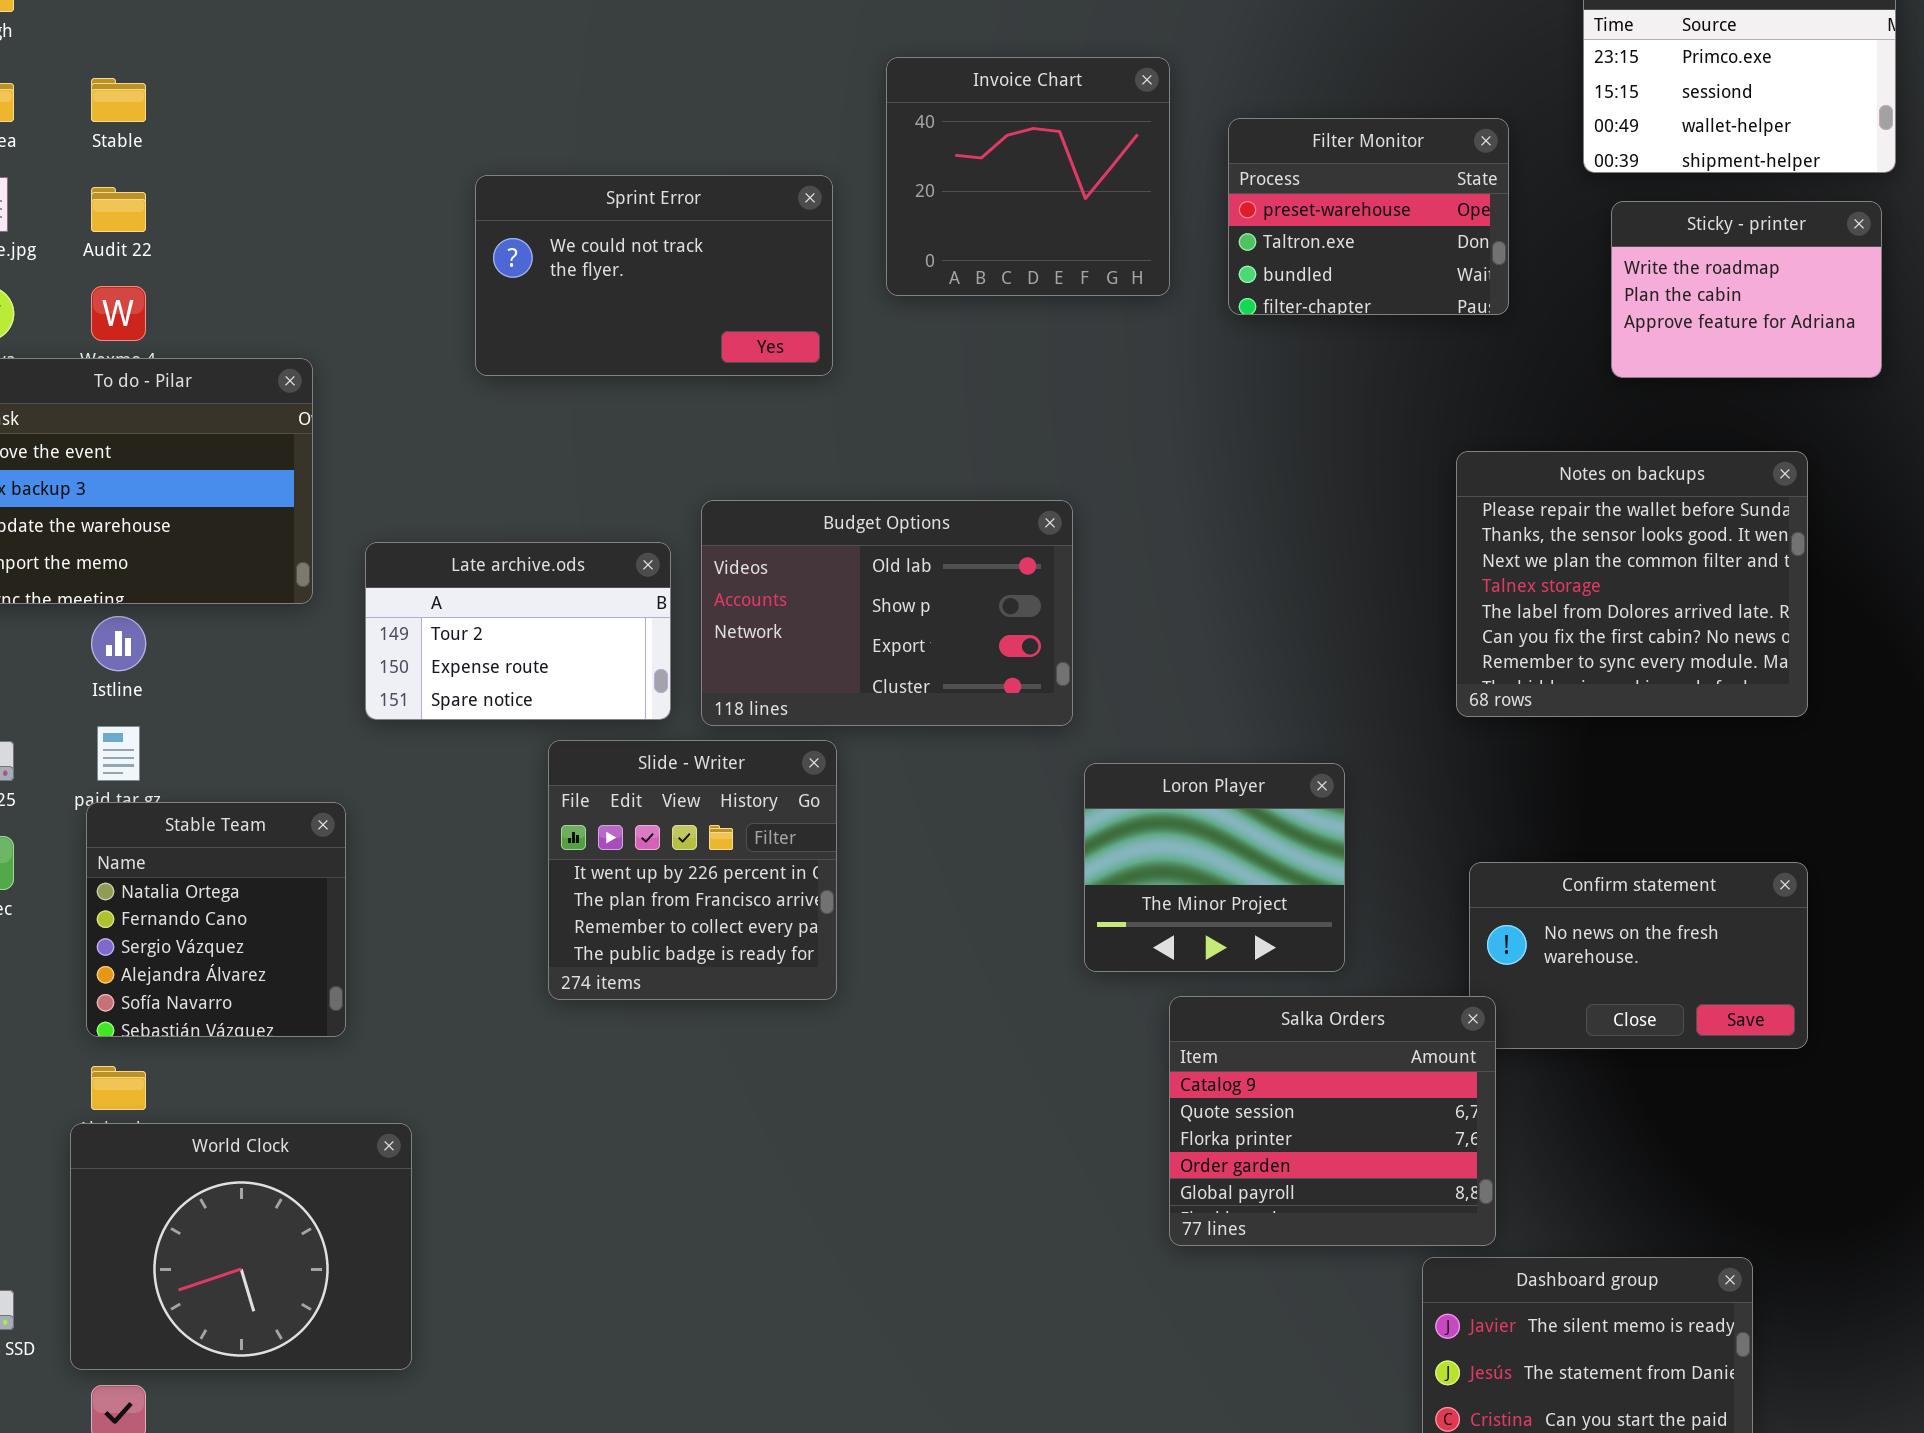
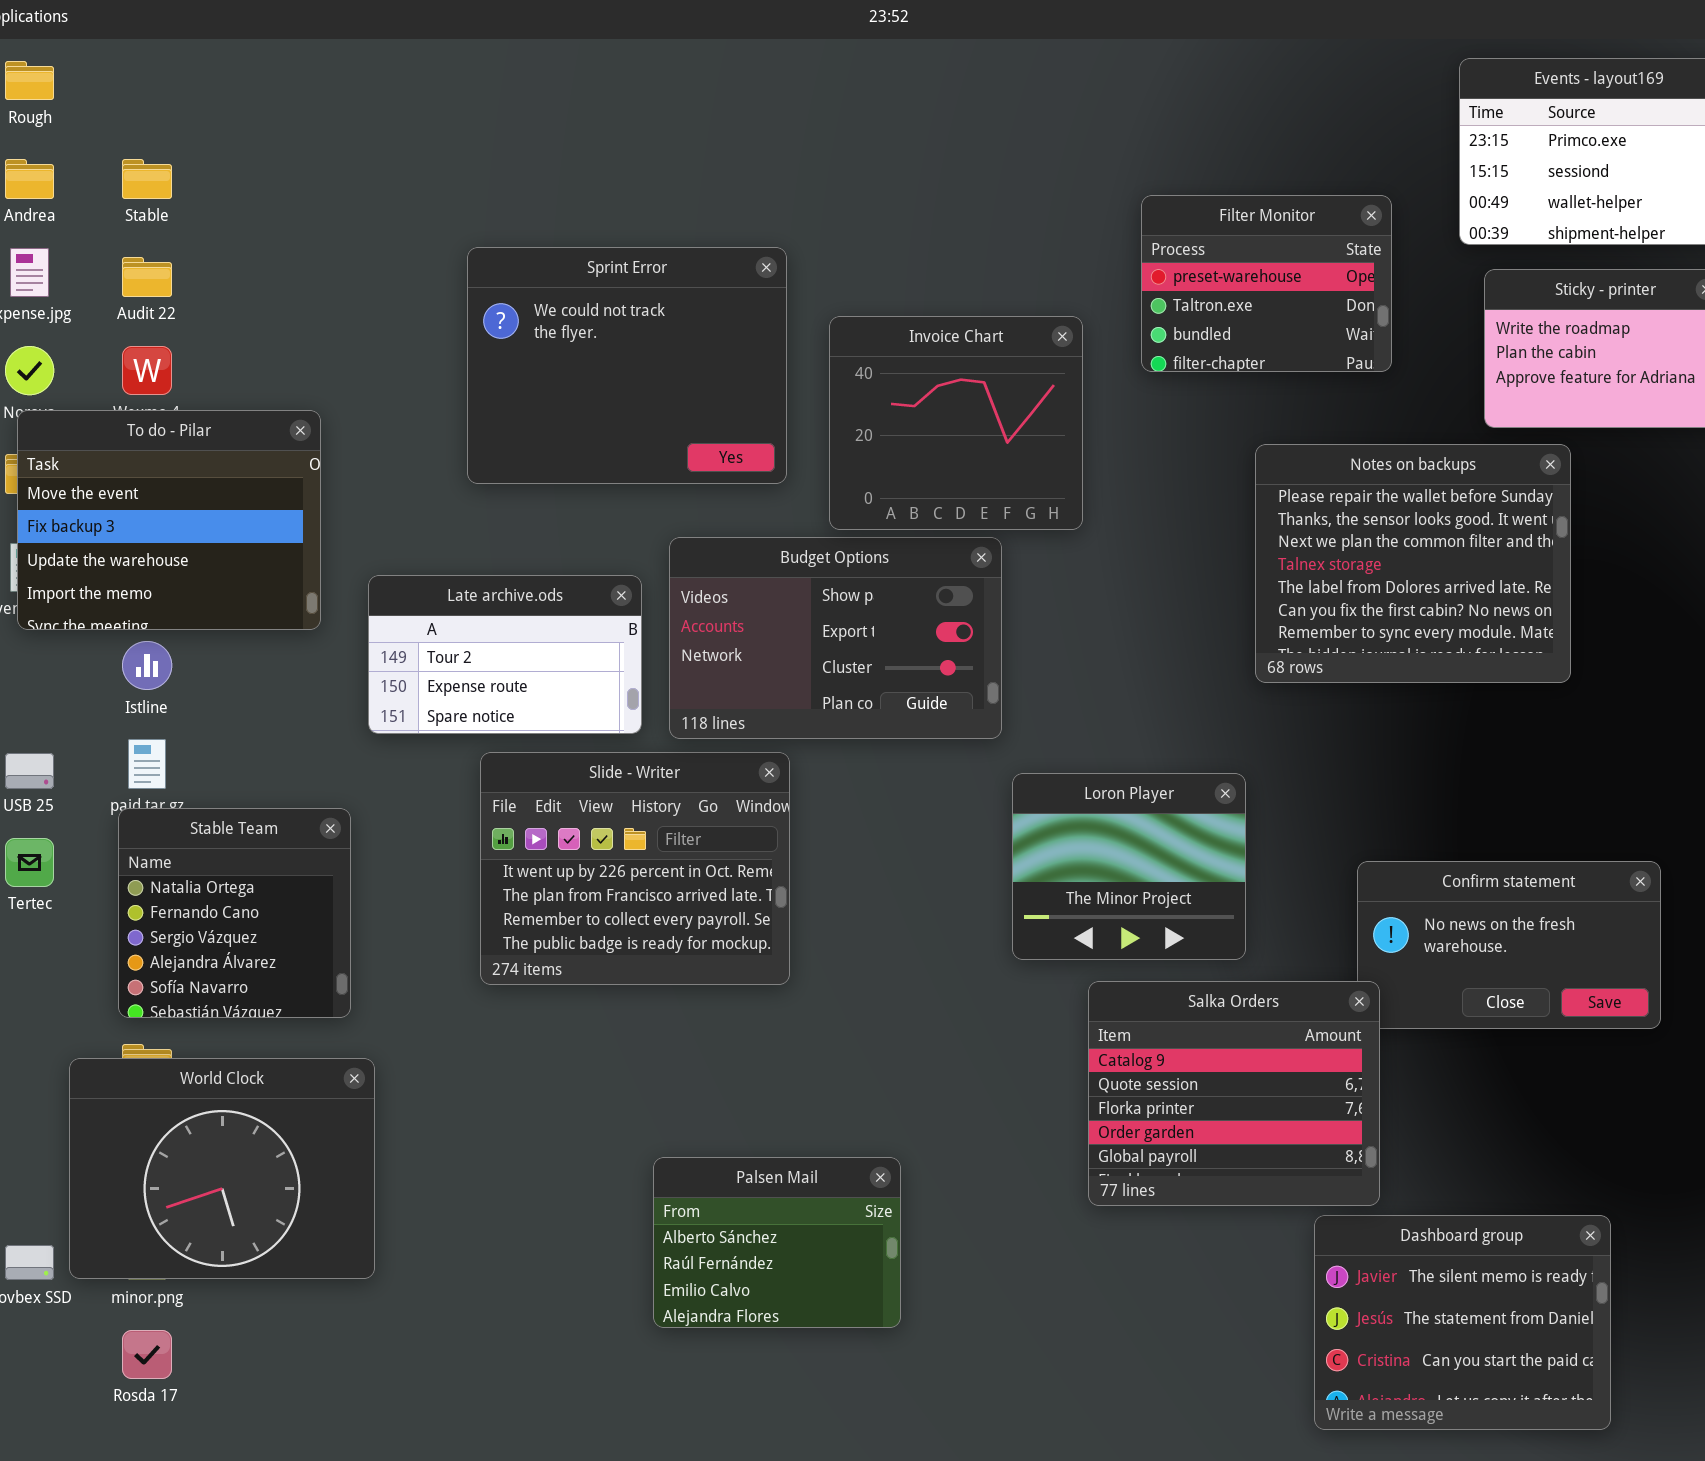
Invoice Chart: [886,57,1170,296] -> [829,316,1083,530], moved
Sprint Error: [475,175,833,376] -> [467,247,787,484], resized
Notes on backups: [1456,451,1808,717] -> [1255,444,1571,683], moved
Budget Options: [701,500,1073,726] -> [669,537,1002,739], scrolled down 1 row
Slide - Writer: [548,740,837,1000] -> [480,752,790,985], resized
World Clock: [70,1123,412,1370] -> [69,1058,375,1279], moved
Palsen Mail: none -> [653,1157,901,1328], opened

